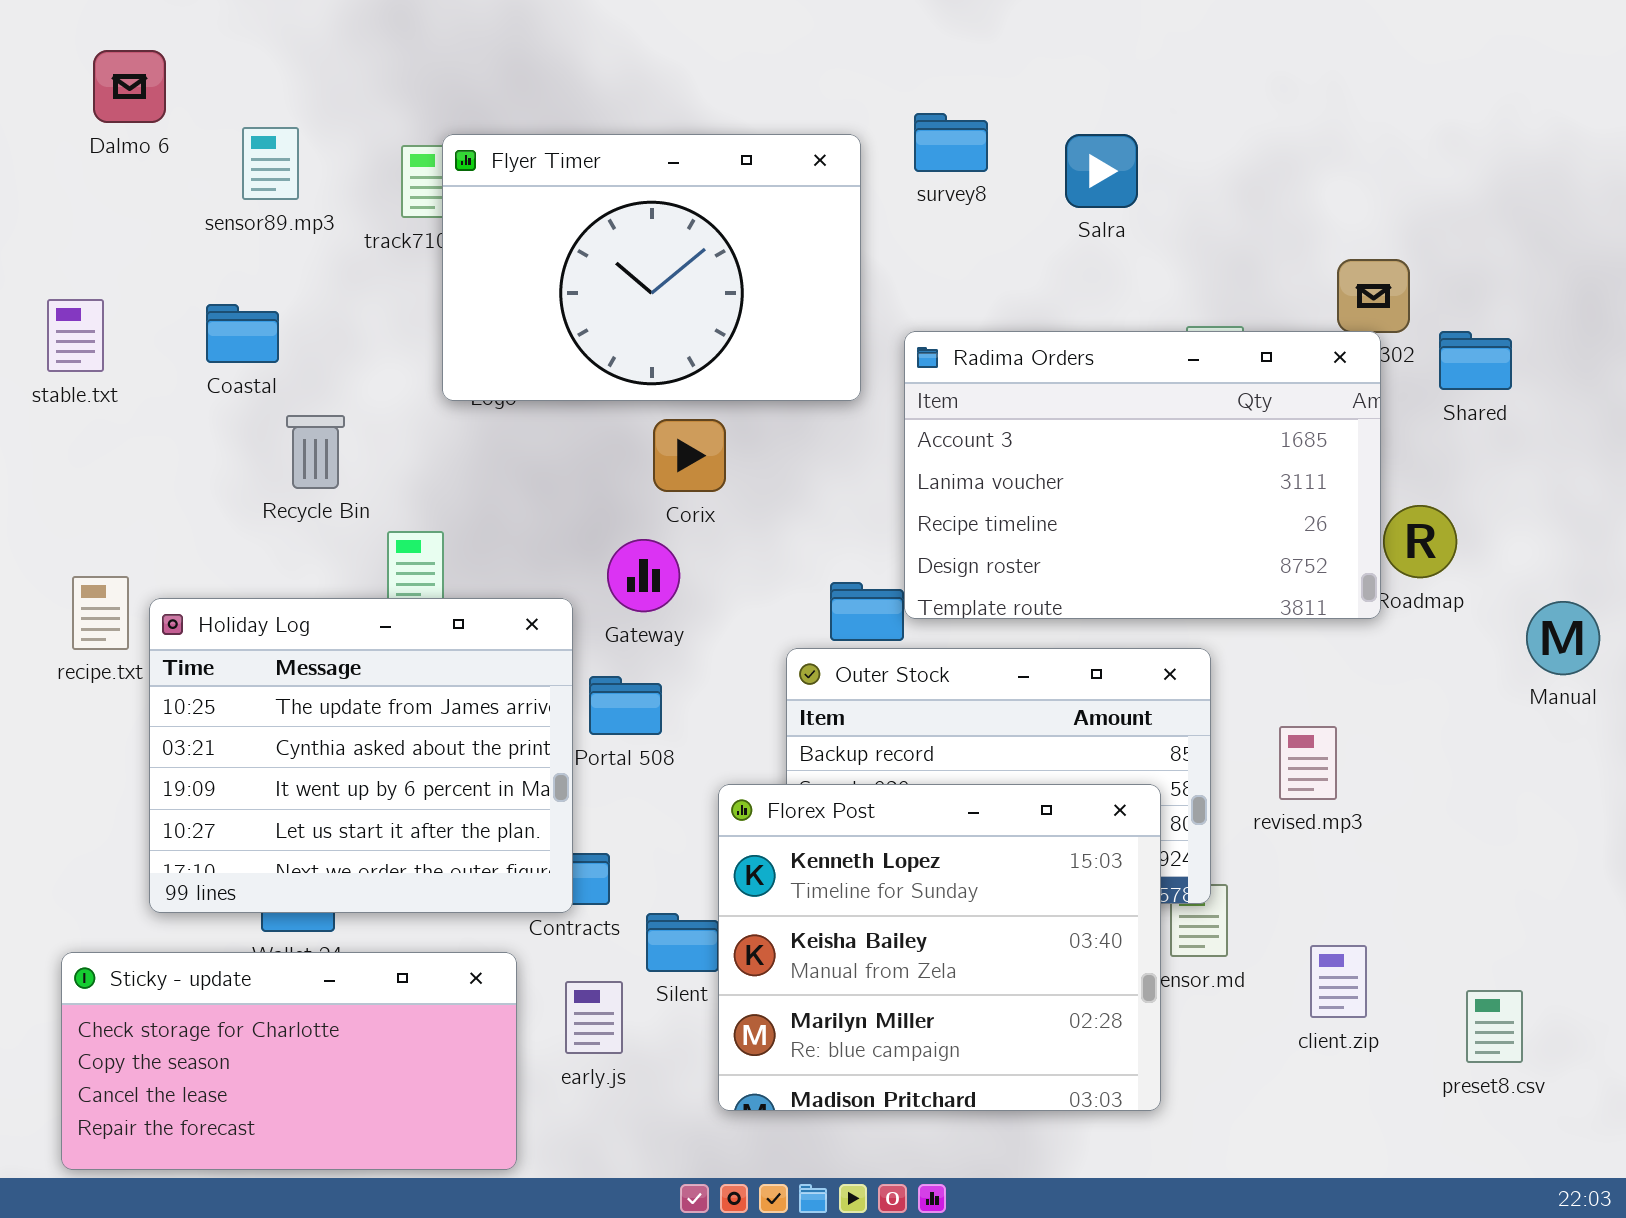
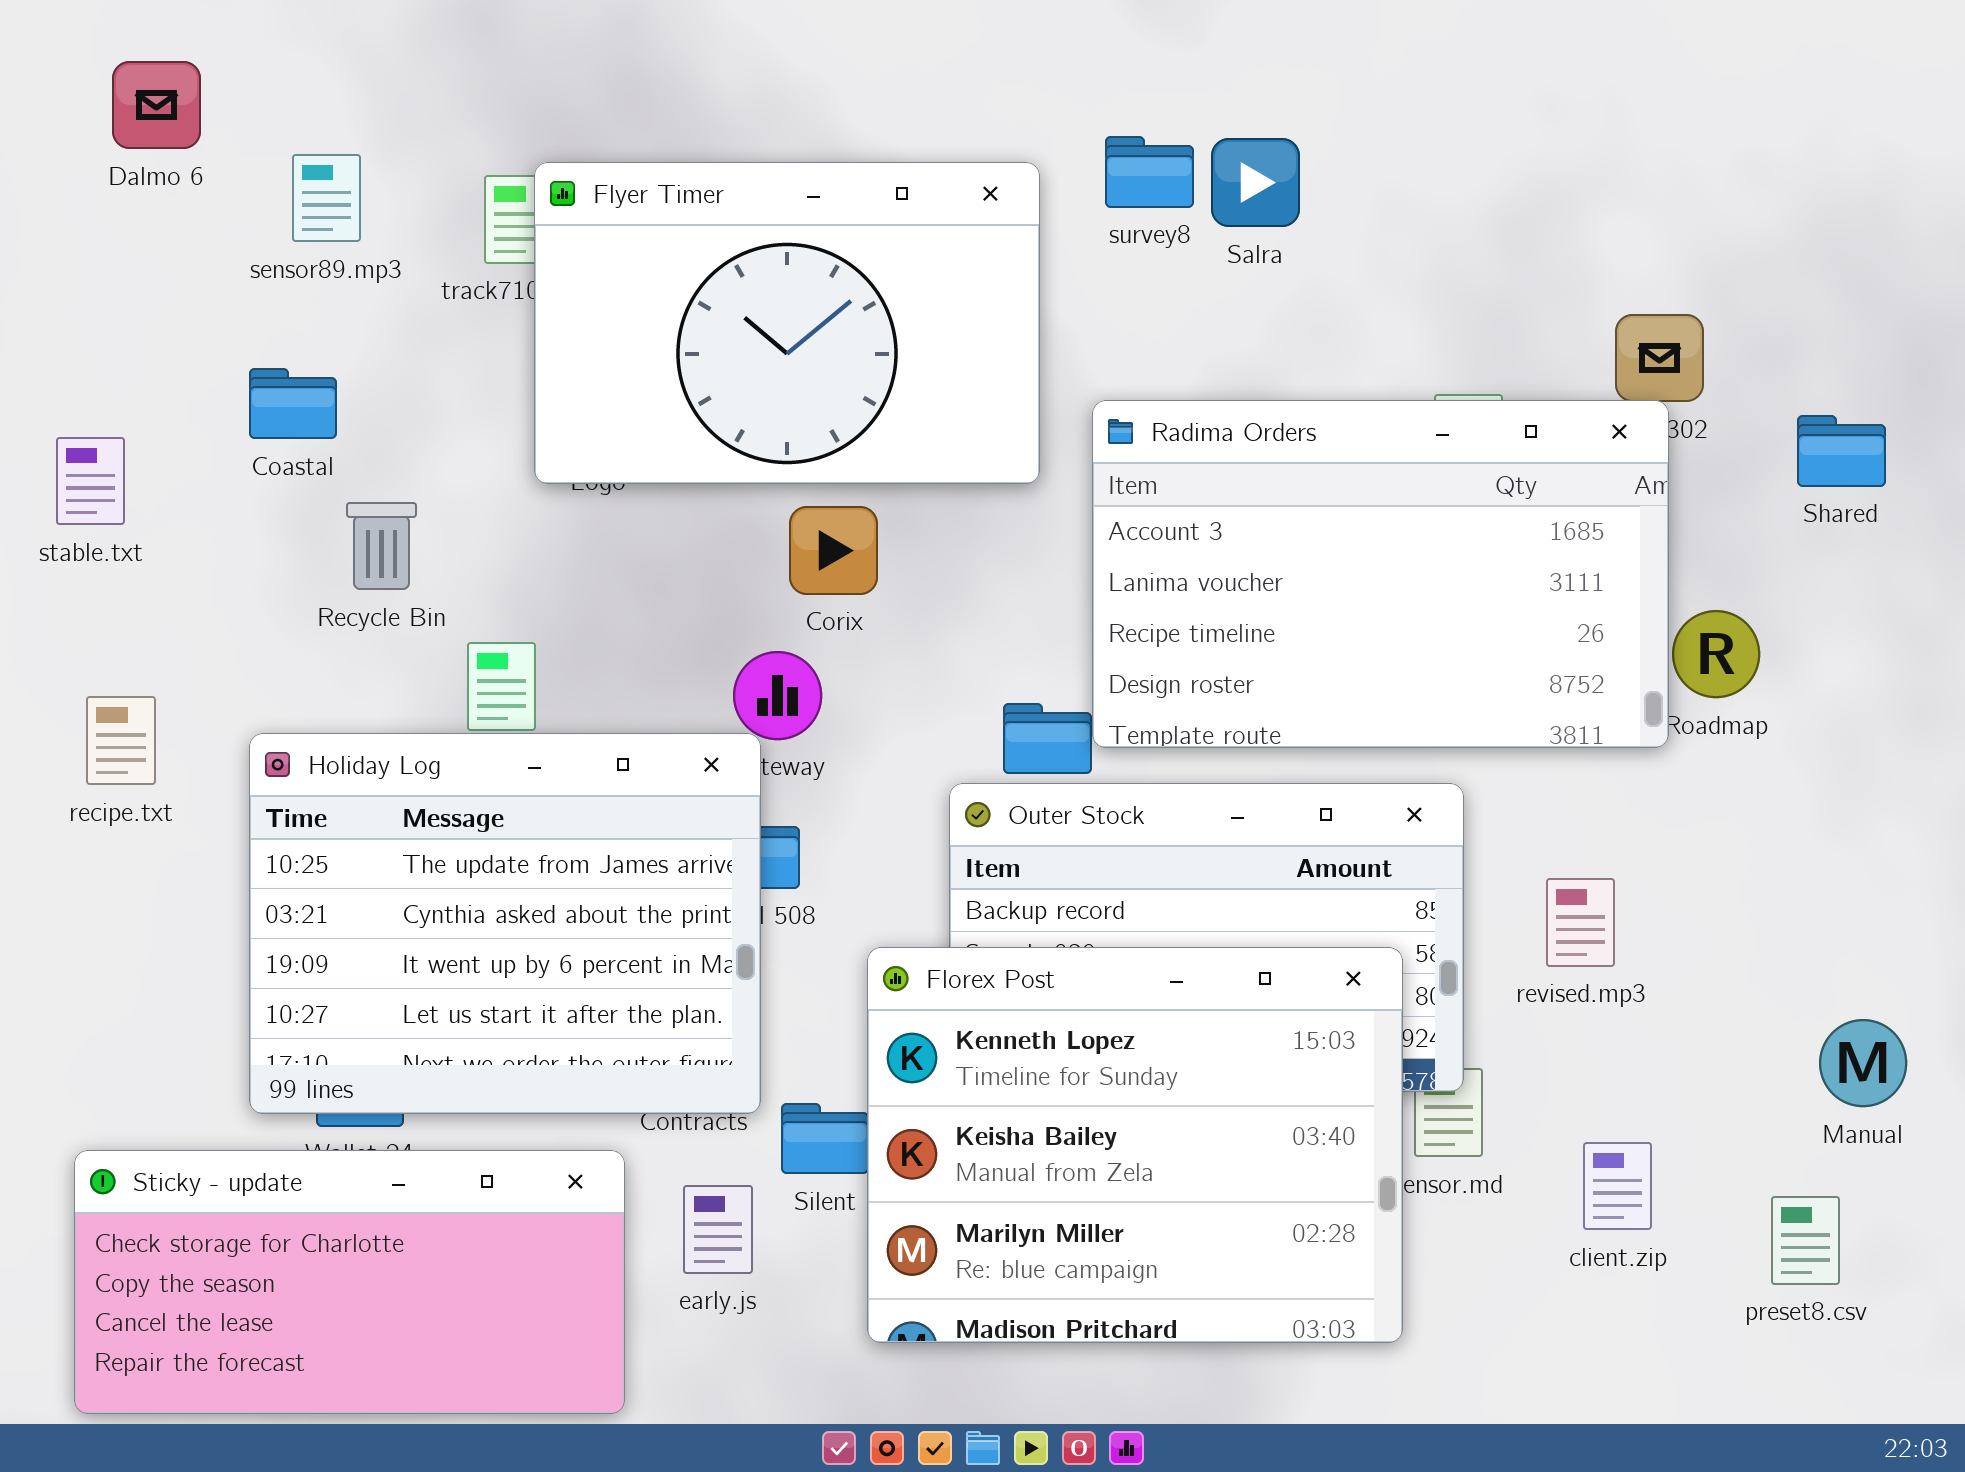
Salra: [1065,134,1138,208] -> [1211,138,1300,227], moved
stable.txt: [47,299,104,372] -> [56,437,125,525], moved
Shared: [1439,331,1512,390] -> [1797,415,1886,487], moved
Holiday Log: [149,598,573,913] -> [249,733,761,1114], moved
Manual: [1526,601,1600,675] -> [1819,1019,1907,1107], moved

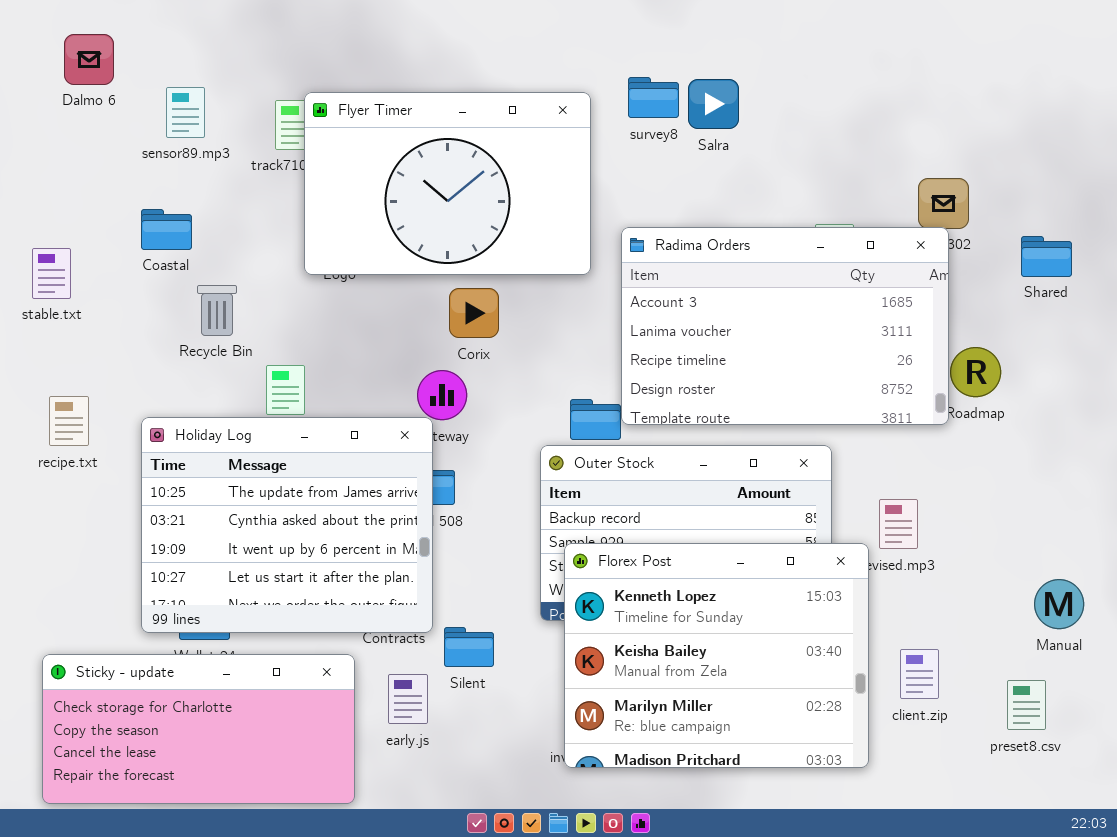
Florex Post: [867,947,1403,1343] -> [564,543,869,768], moved

